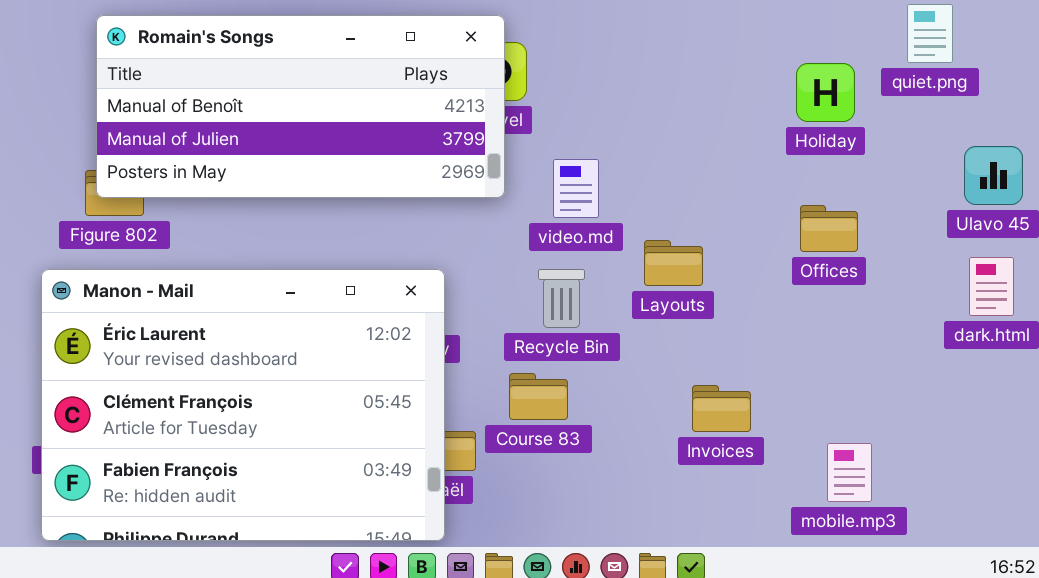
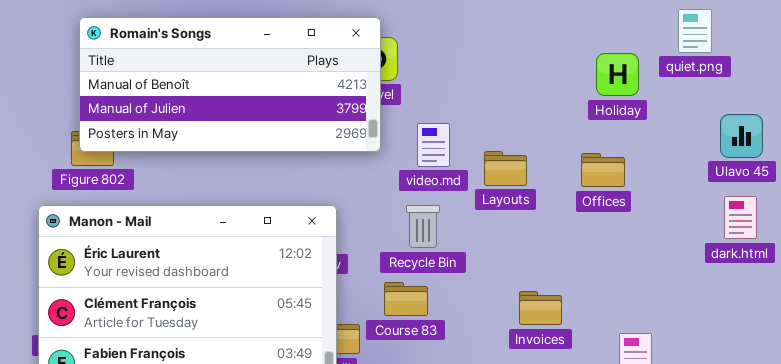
Offices: [800,205,858,252] -> [581,153,625,187], moved
Layouts: [644,240,703,286] -> [484,151,527,186], moved

